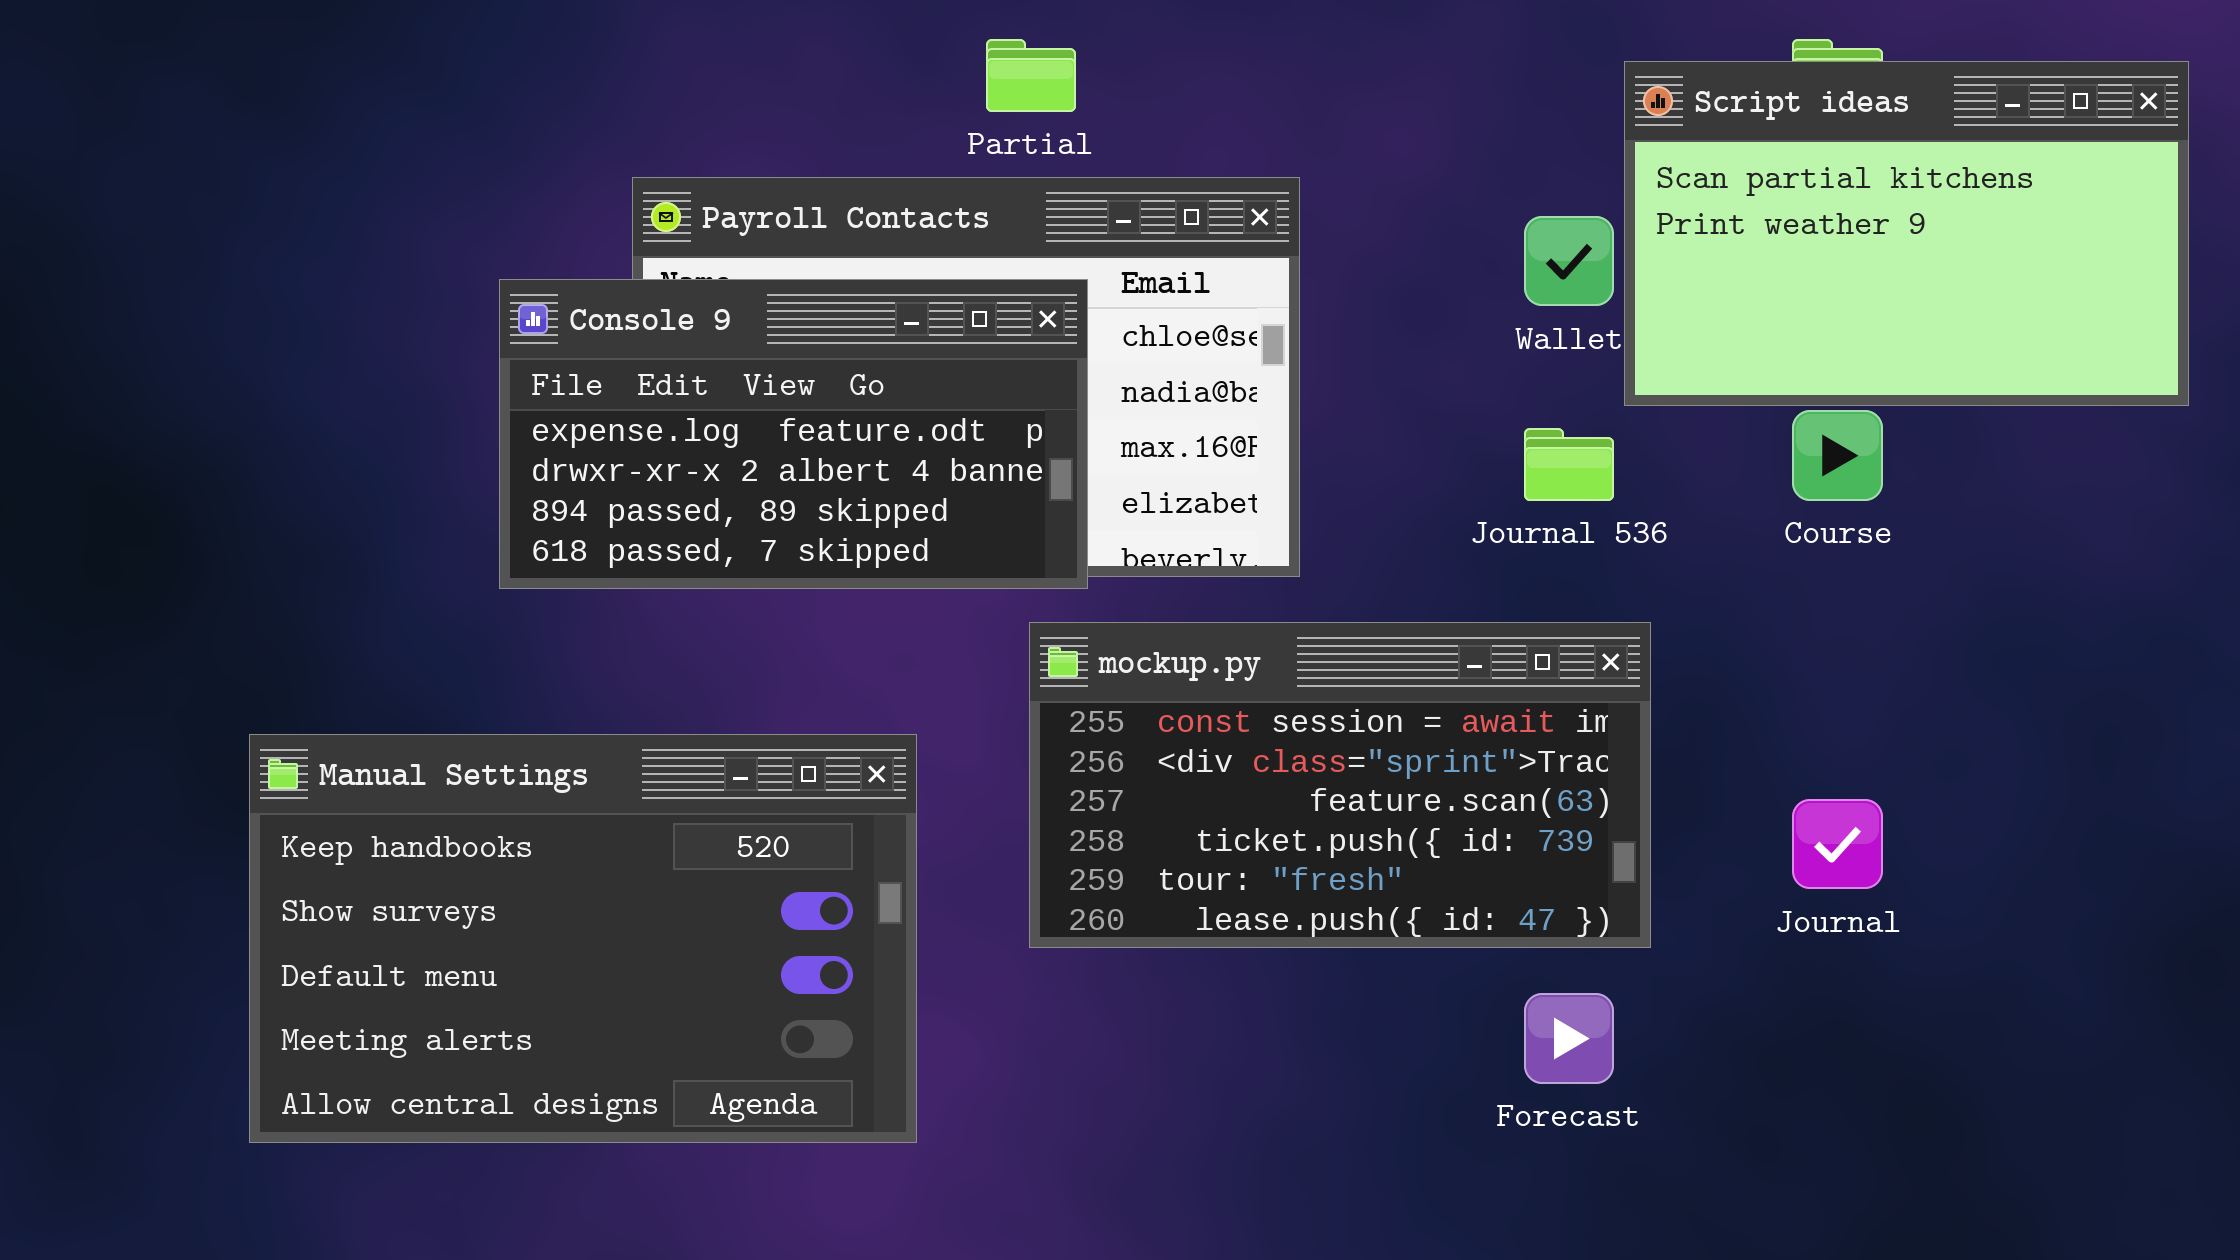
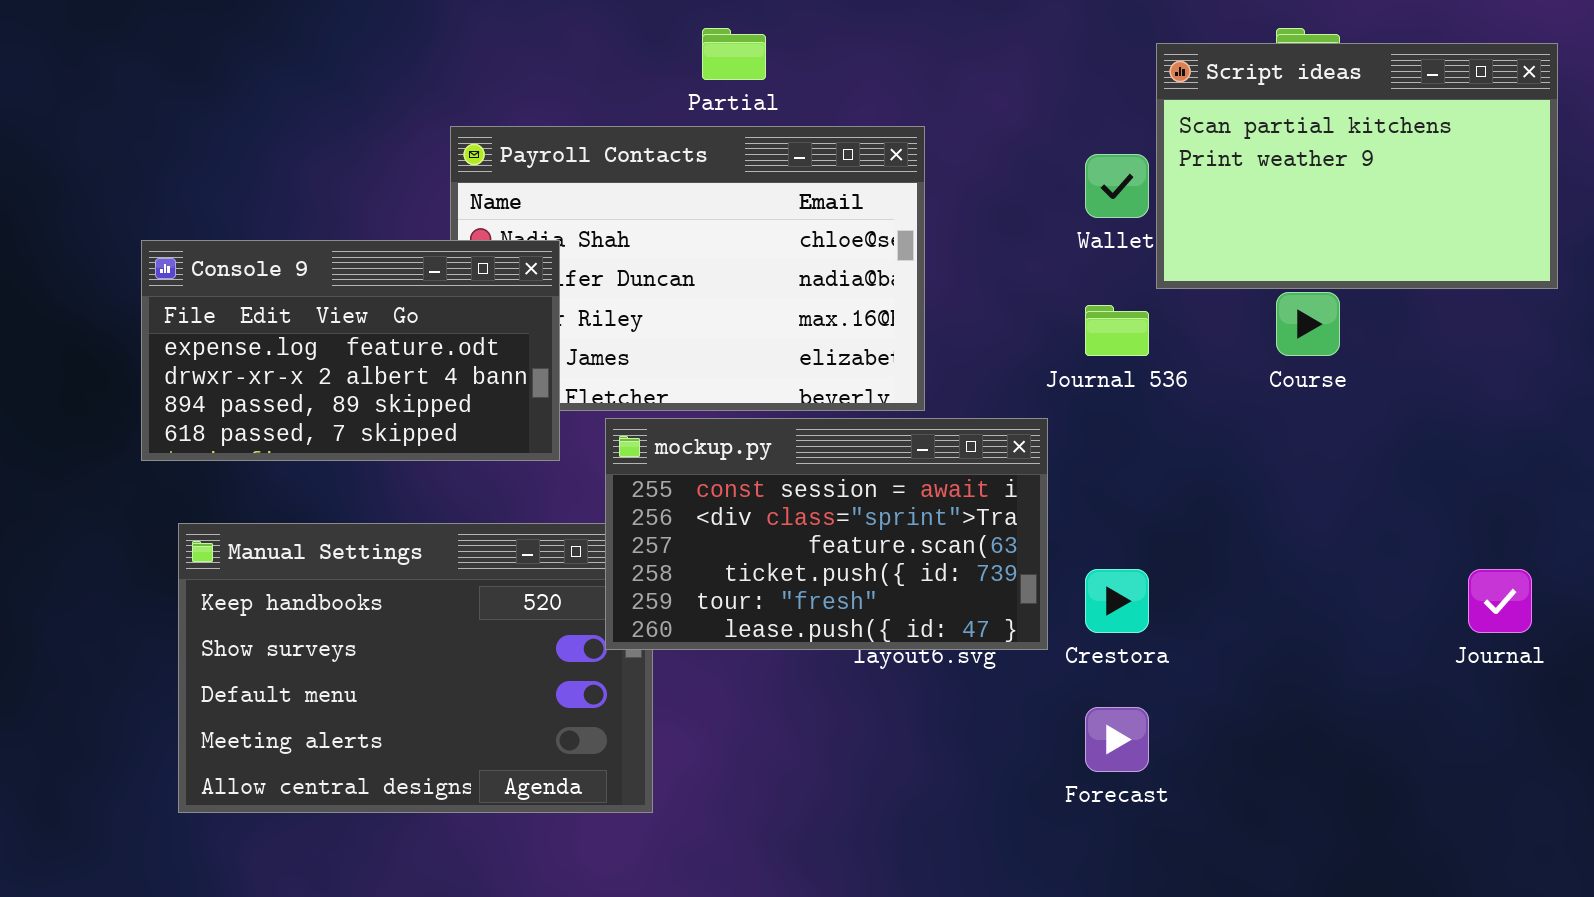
Console 9: [499,279,1088,589] -> [141,240,560,461], moved
mockup.py: [1029,622,1651,948] -> [605,418,1048,650], moved
Journal: [1792,799,1883,889] -> [1468,569,1532,633], moved

